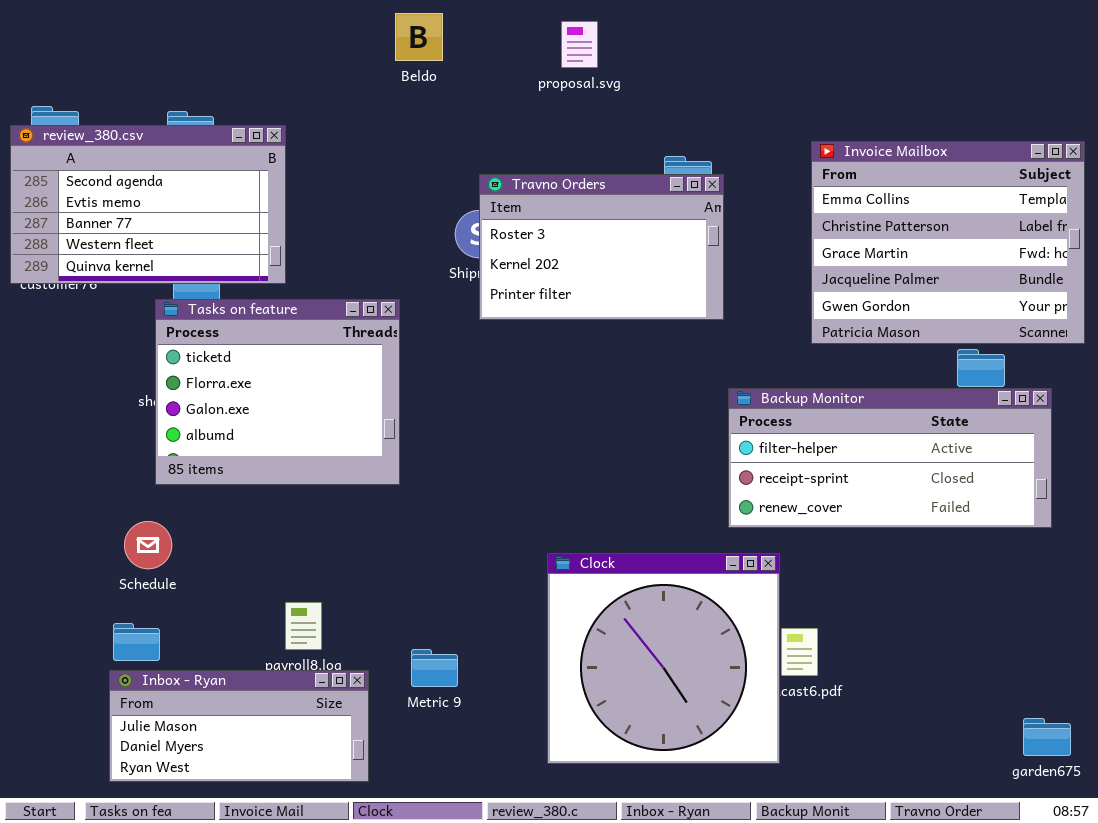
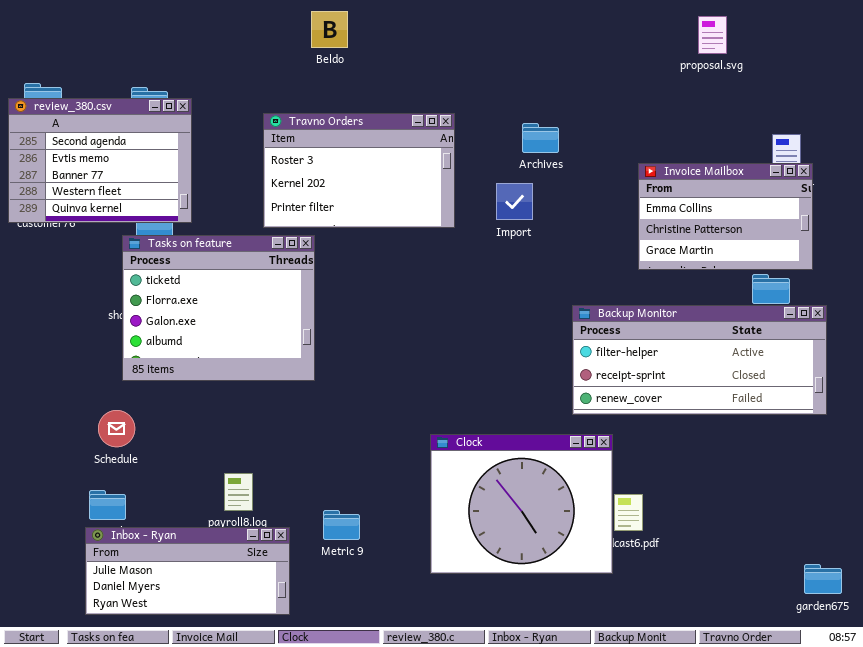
proposal.svg: [561,21,598,68] -> [698,16,727,54], moved
review_380.csv: [10,125,286,284] -> [8,98,192,223], resized
Invoice Mailbox: [811,141,1085,344] -> [638,163,813,270], resized
Travno Orders: [479,174,724,320] -> [263,113,455,228], moved
Clock: [547,553,780,764] -> [430,434,613,574], resized

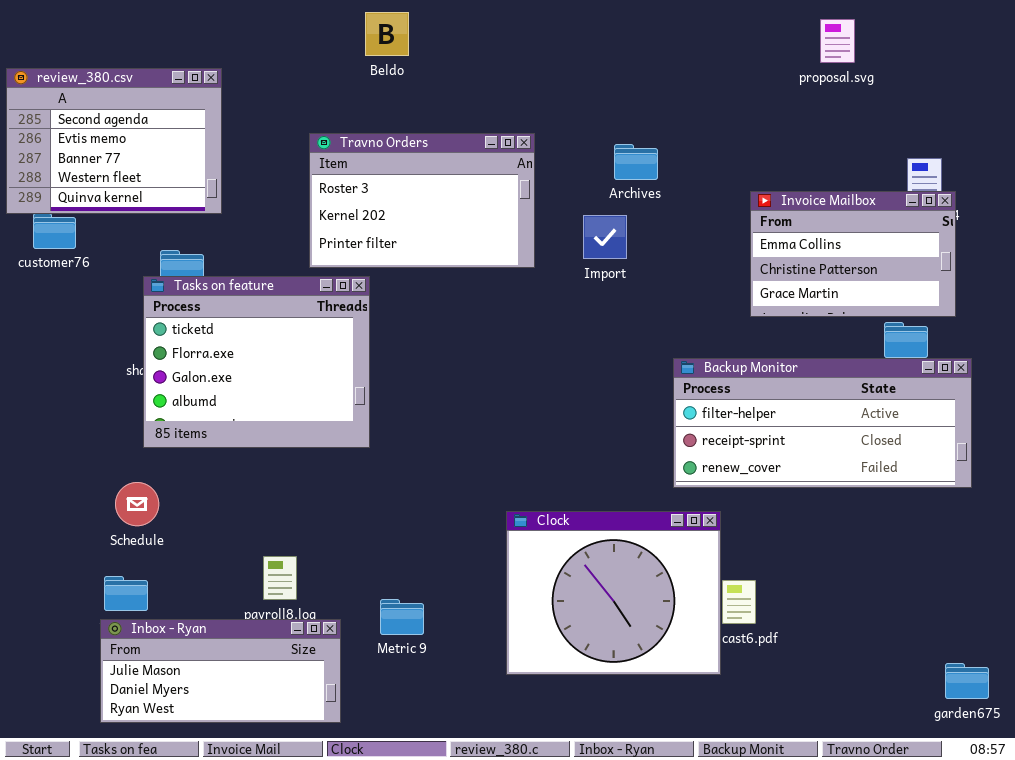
review_380.csv: [8,98,192,223] -> [6,68,222,214], moved

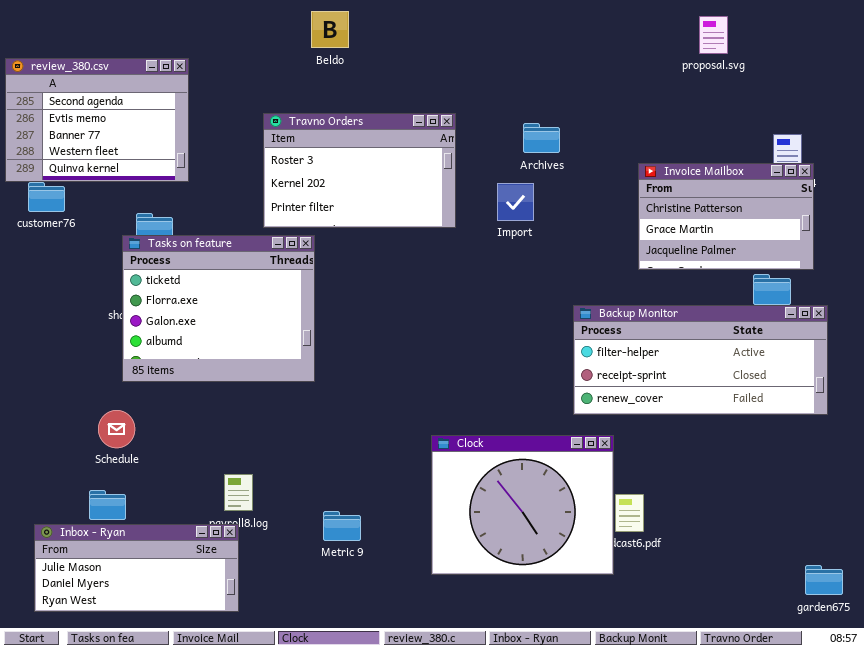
Invoice Mailbox: [750,191,956,317] -> [638,163,814,270], scrolled down 1 row
Inbox - Ryan: [100,619,341,723] -> [34,524,239,612], moved

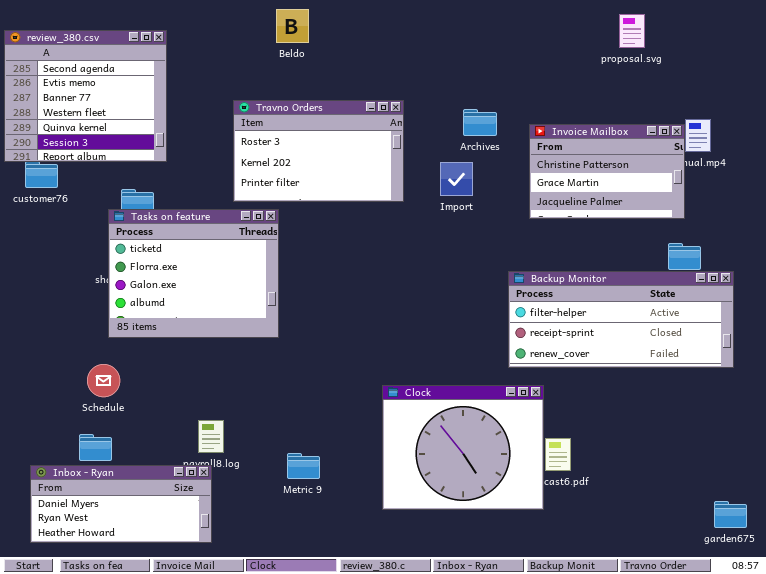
review_380.csv: [5,58,189,182] -> [4,30,167,162], resized
Invoice Mailbox: [638,163,814,270] -> [529,124,685,219], moved
Inbox - Ryan: [34,524,239,612] -> [30,465,212,543], scrolled down 1 row

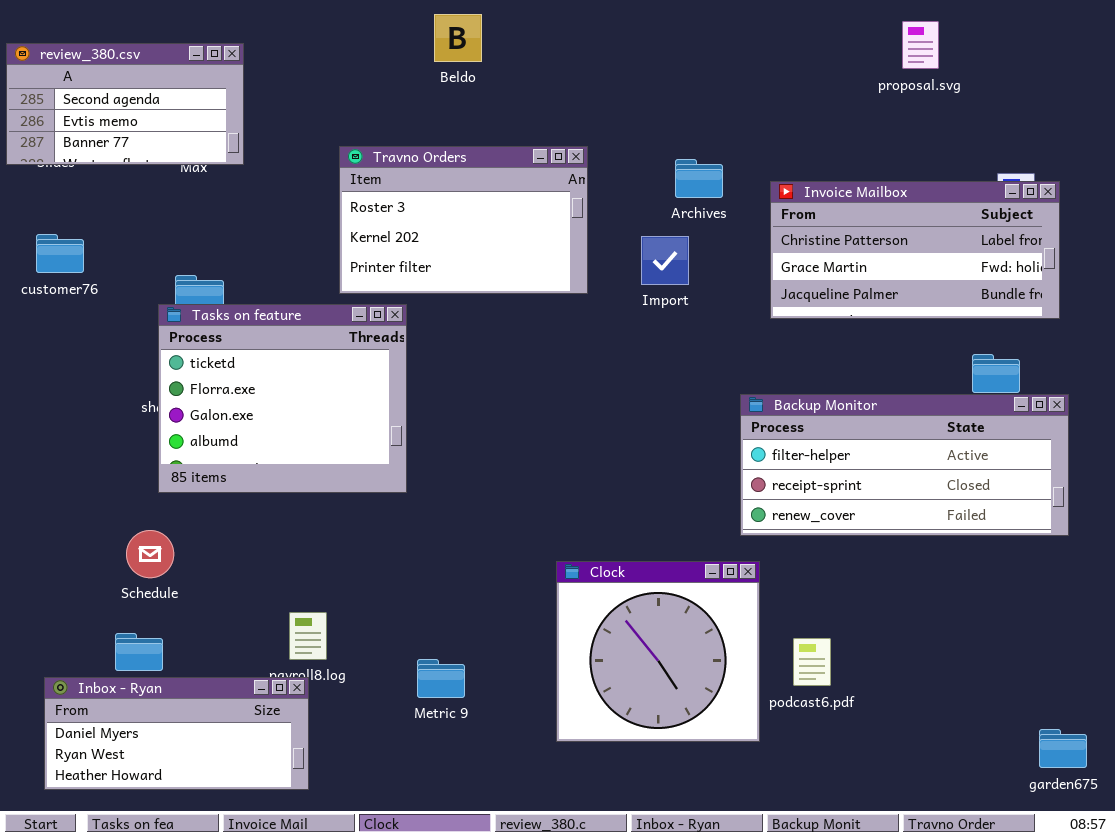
Beldo: [276,9,309,43] -> [434,14,482,62], moved
review_380.csv: [4,30,167,162] -> [6,43,244,165], resized
Invoice Mailbox: [529,124,685,219] -> [770,181,1060,319], resized
Clock: [382,385,544,510] -> [556,561,760,742], resized

